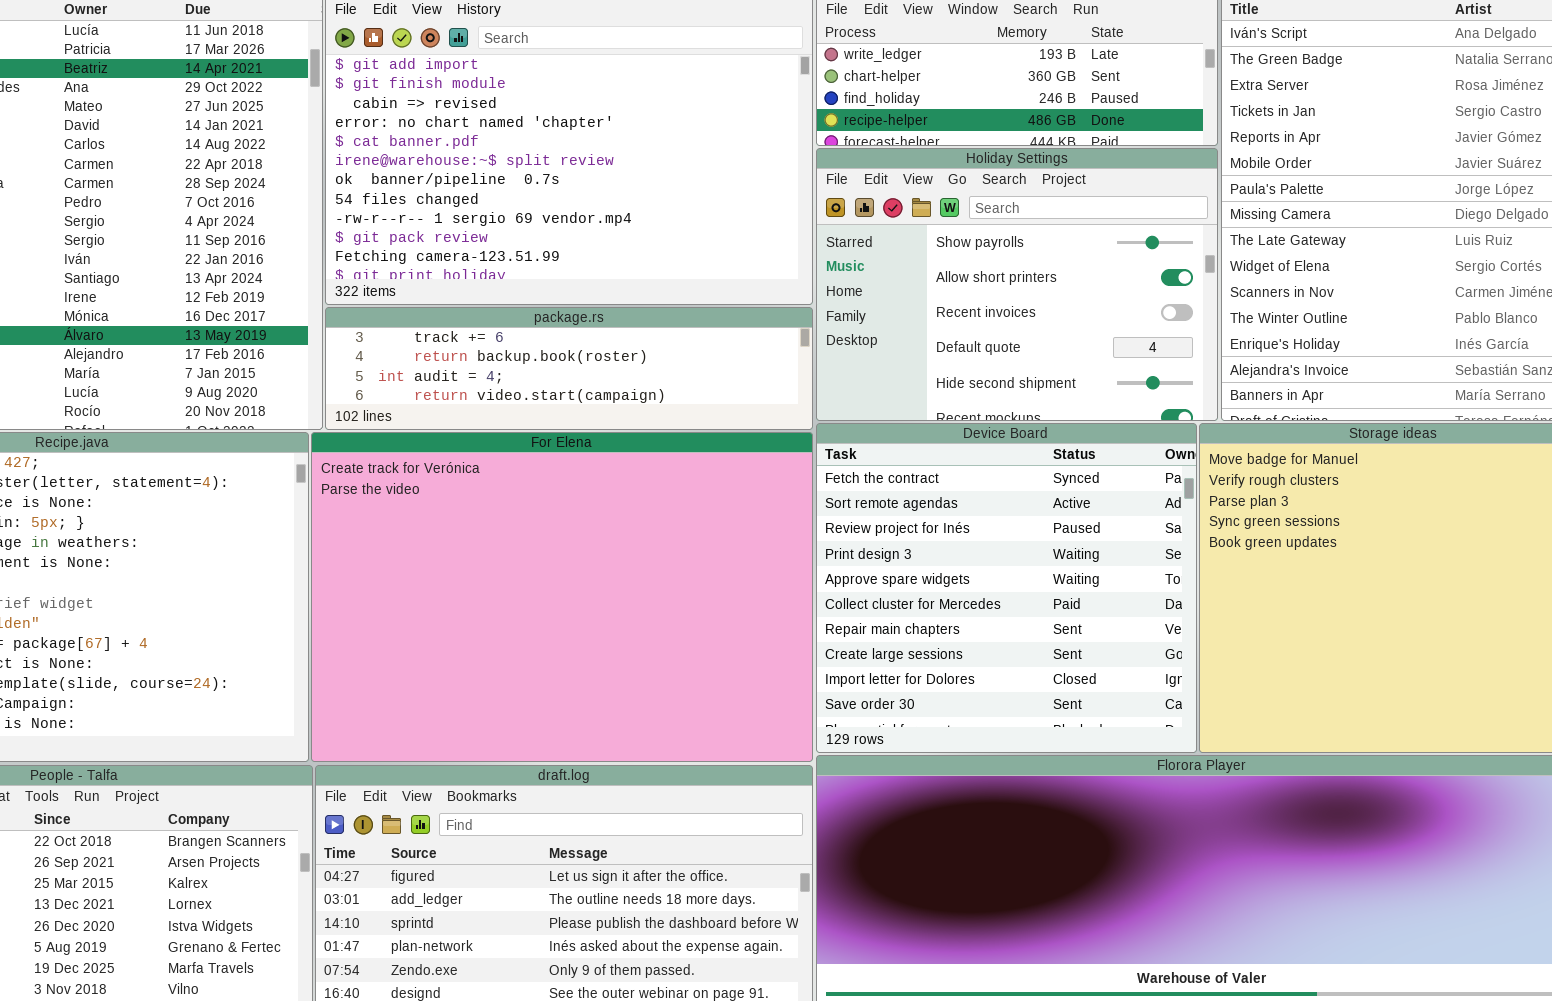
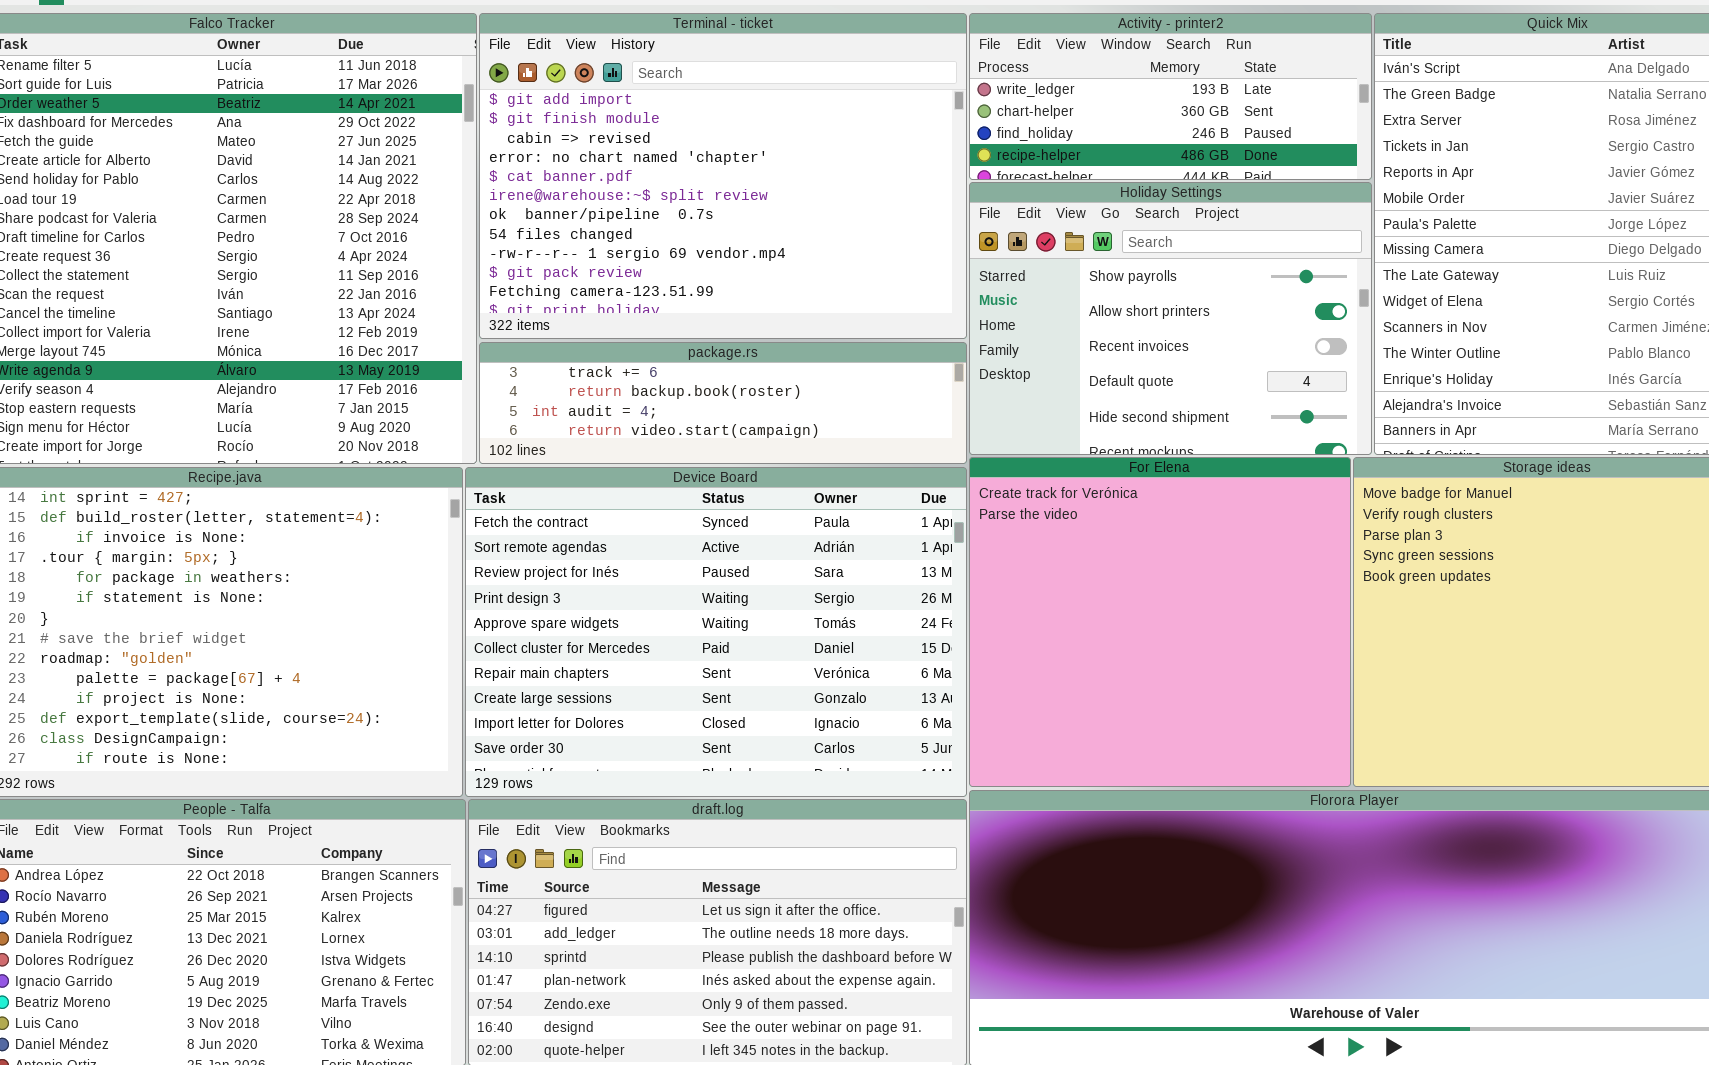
Device Board: [816,423,1197,753] -> [465,467,967,797], moved, resized
For Elena: [311,432,813,762] -> [969,457,1351,787], moved, resized

